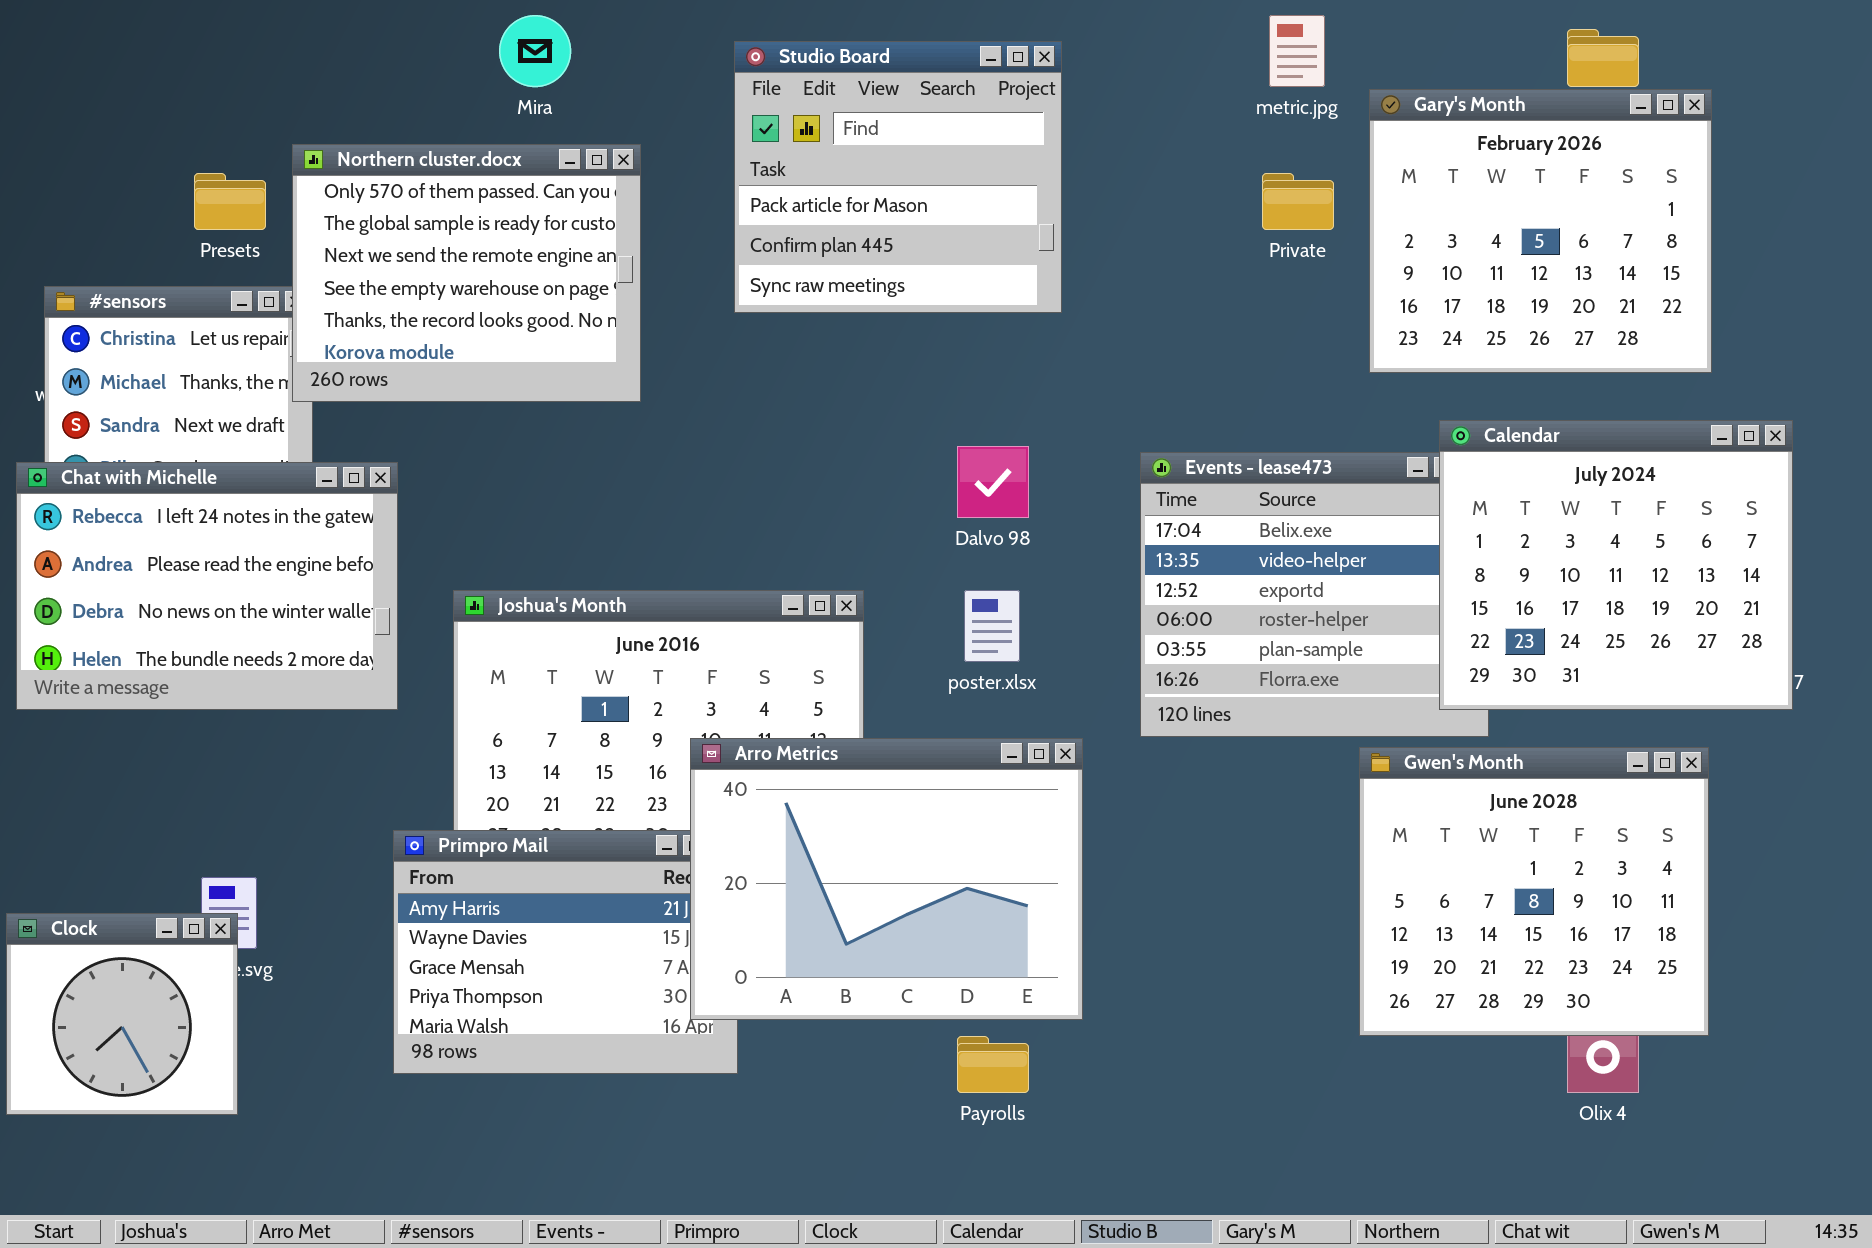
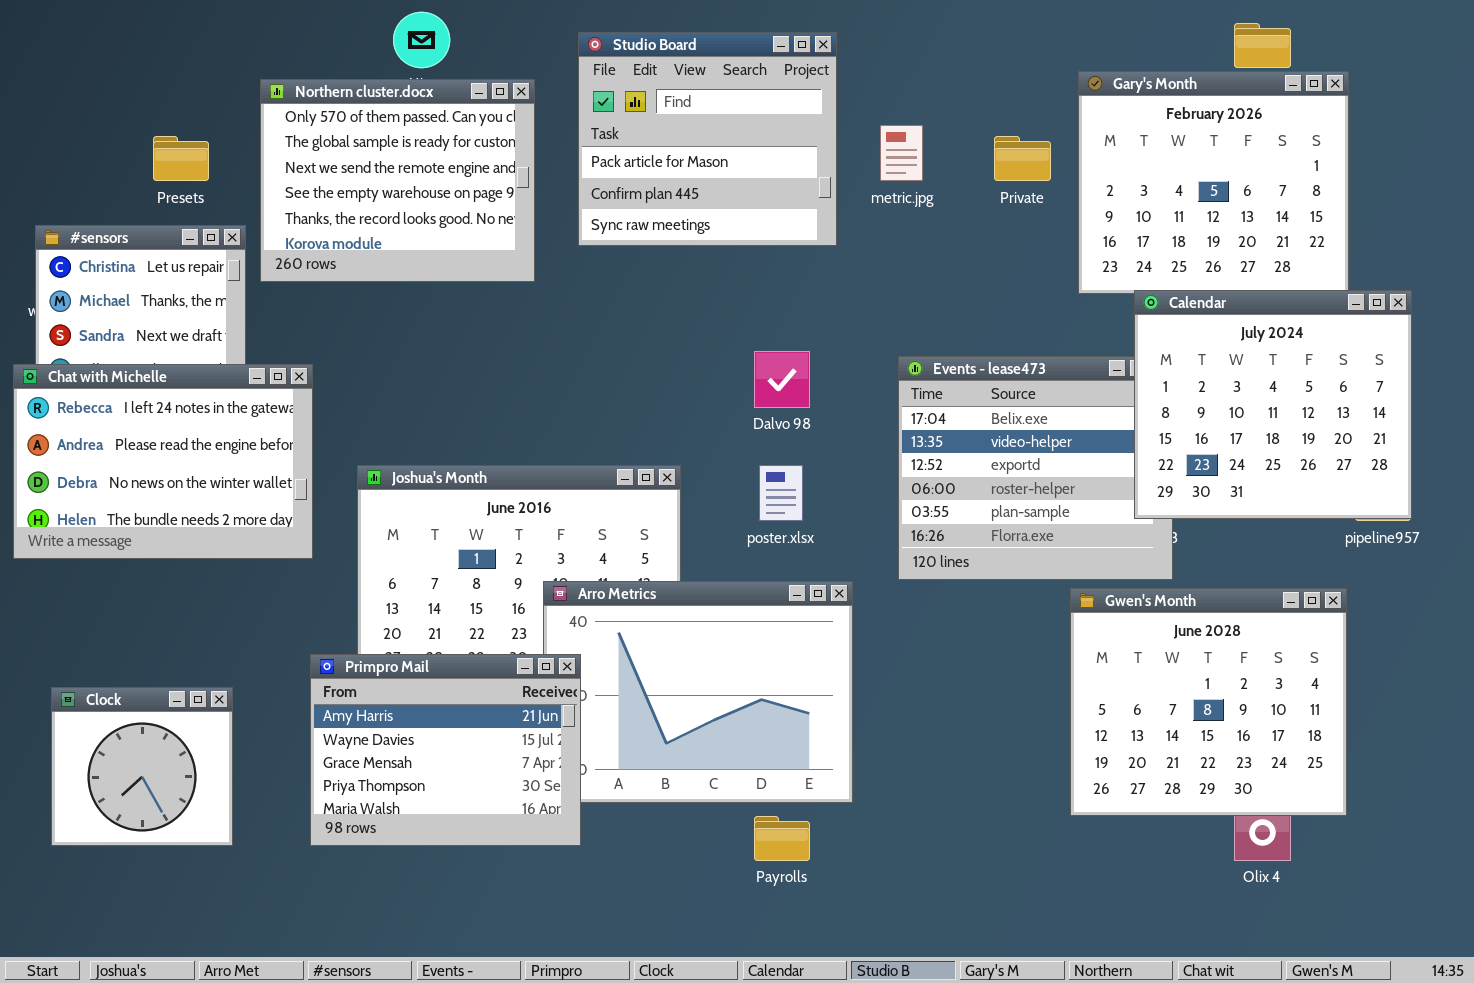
metric.jpg: [1269,15,1325,87] -> [880,125,923,181], moved
Northern cluster.docx: [292,144,641,402] -> [260,79,535,282], moved
Calendar: [1439,420,1793,710] -> [1134,290,1412,519], moved
Primpro Mail: [393,830,738,1074] -> [310,654,581,846], raised
Clock: [6,913,238,1115] -> [51,687,233,846], moved

